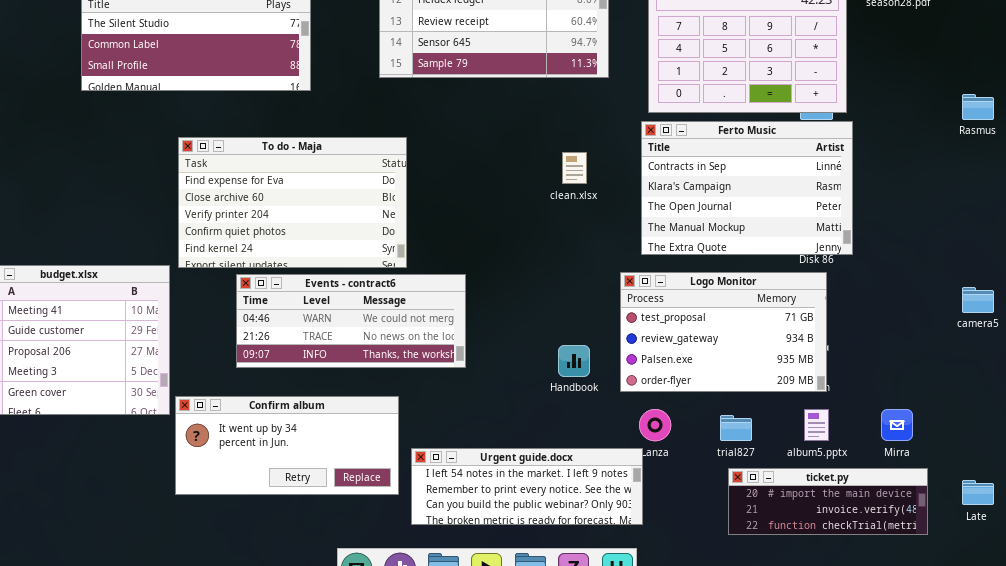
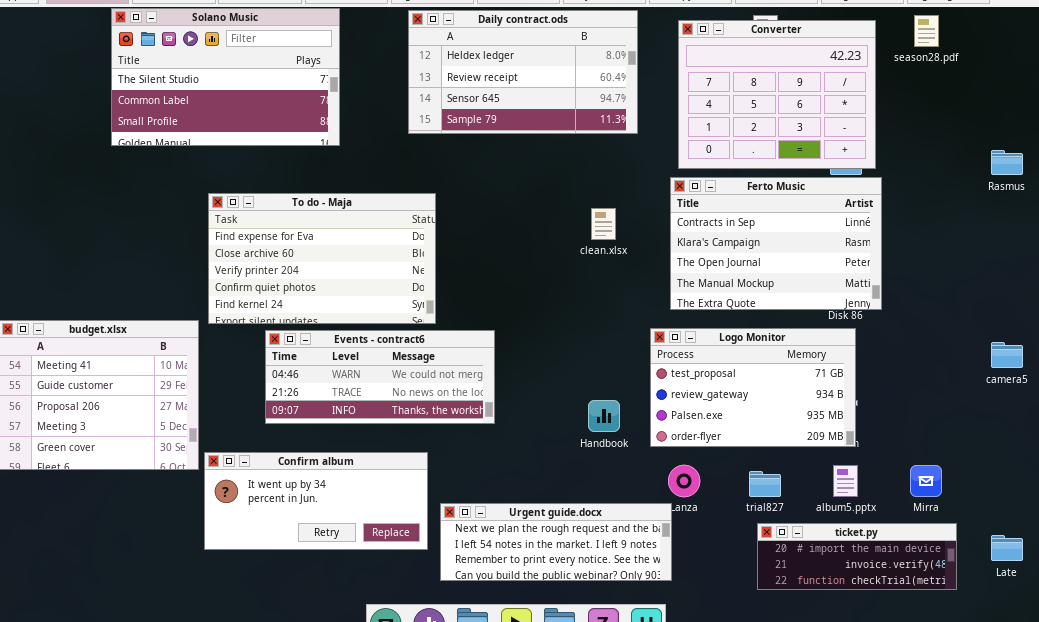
Urgent guide.docx: [411,448,643,525] -> [440,503,672,581], scrolled up 1 row

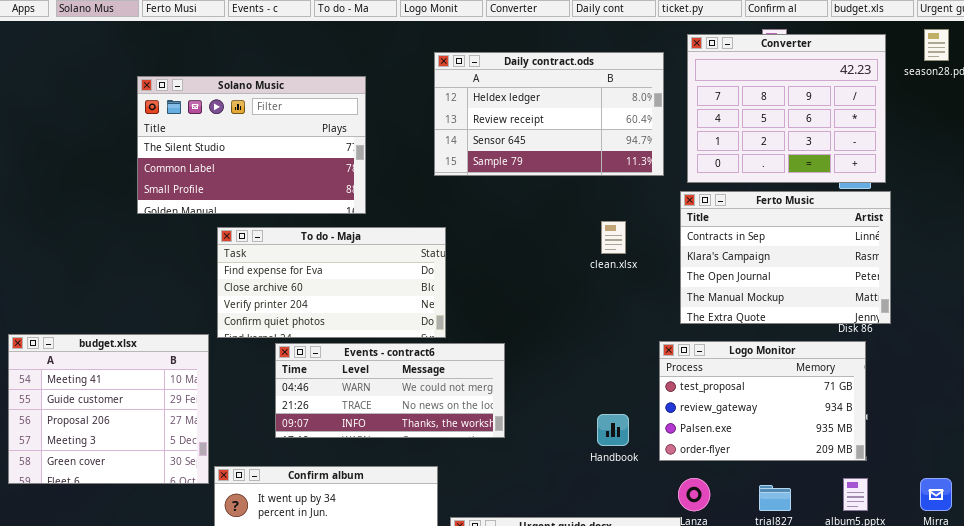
Solano Music: [111,8,340,146] -> [137,76,366,214], moved
Daily contract.ods: [408,10,638,134] -> [434,52,664,176], moved
To do - Maja: [208,193,436,324] -> [217,227,446,338], resized

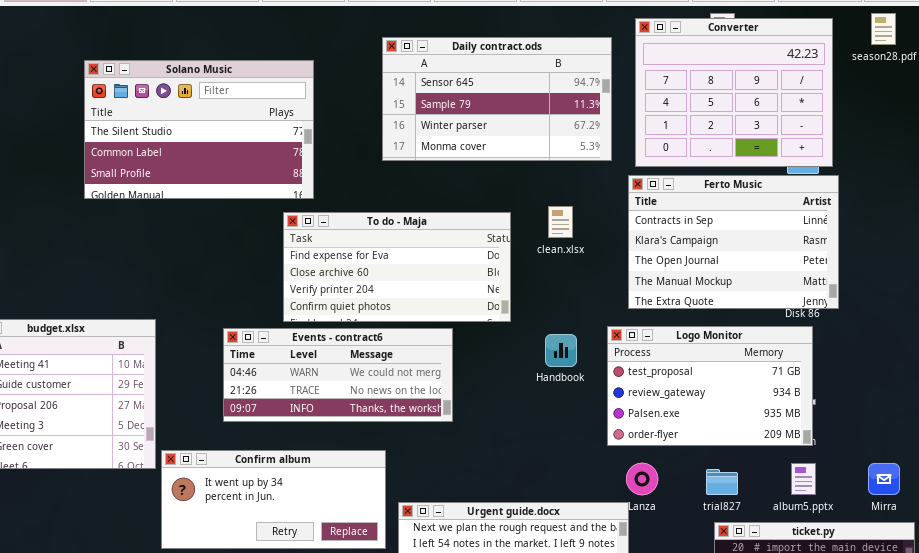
Daily contract.ods: [434,52,664,176] -> [382,37,612,161], scrolled down 2 rows
To do - Maja: [217,227,446,338] -> [283,212,511,322], moved
Handbook: [597,414,629,446] -> [545,334,577,367], moved

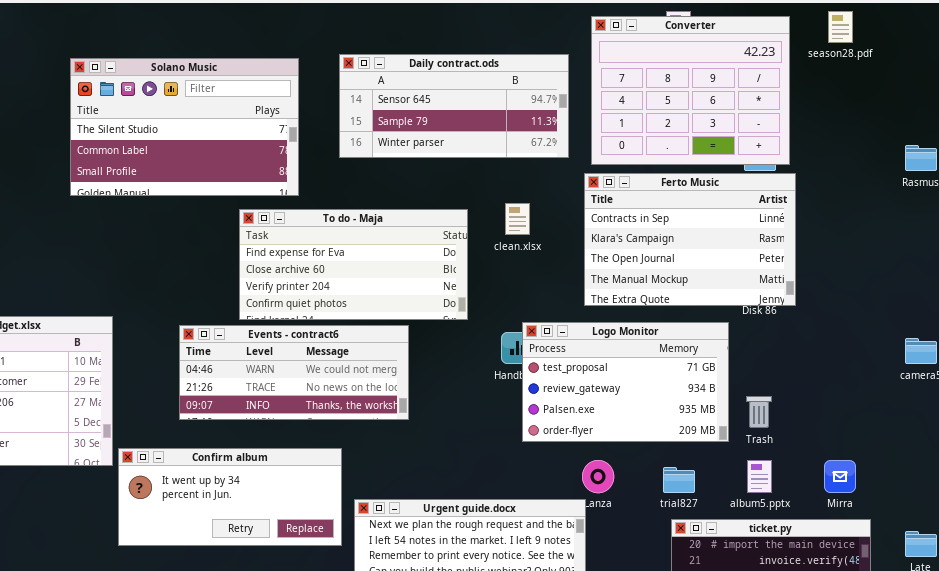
Daily contract.ods: [382,37,612,161] -> [339,54,569,158], resized
Solano Music: [84,60,314,199] -> [70,58,299,196], moved
Logo Monitor: [607,326,813,446] -> [522,322,729,442], moved

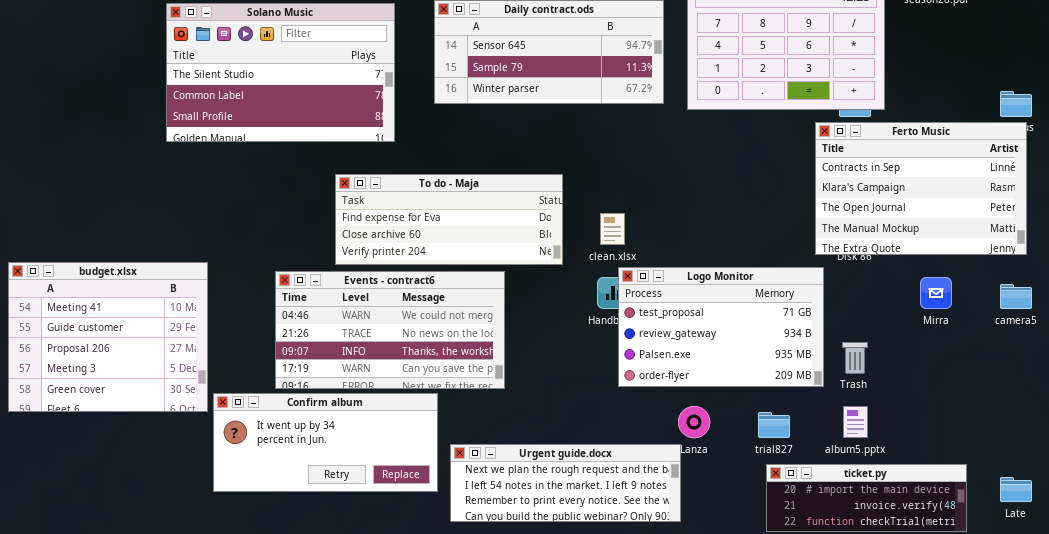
Ferto Music: [584,173,796,306] -> [815,122,1027,255], moved
clean.xlsx: [505,203,530,235] -> [600,213,625,245], moved
To do - Maja: [239,209,468,320] -> [335,174,563,265], resized
Events - contract6: [179,325,409,420] -> [275,271,505,389], resized
Mirra: [824,460,856,493] -> [920,277,952,309], moved

